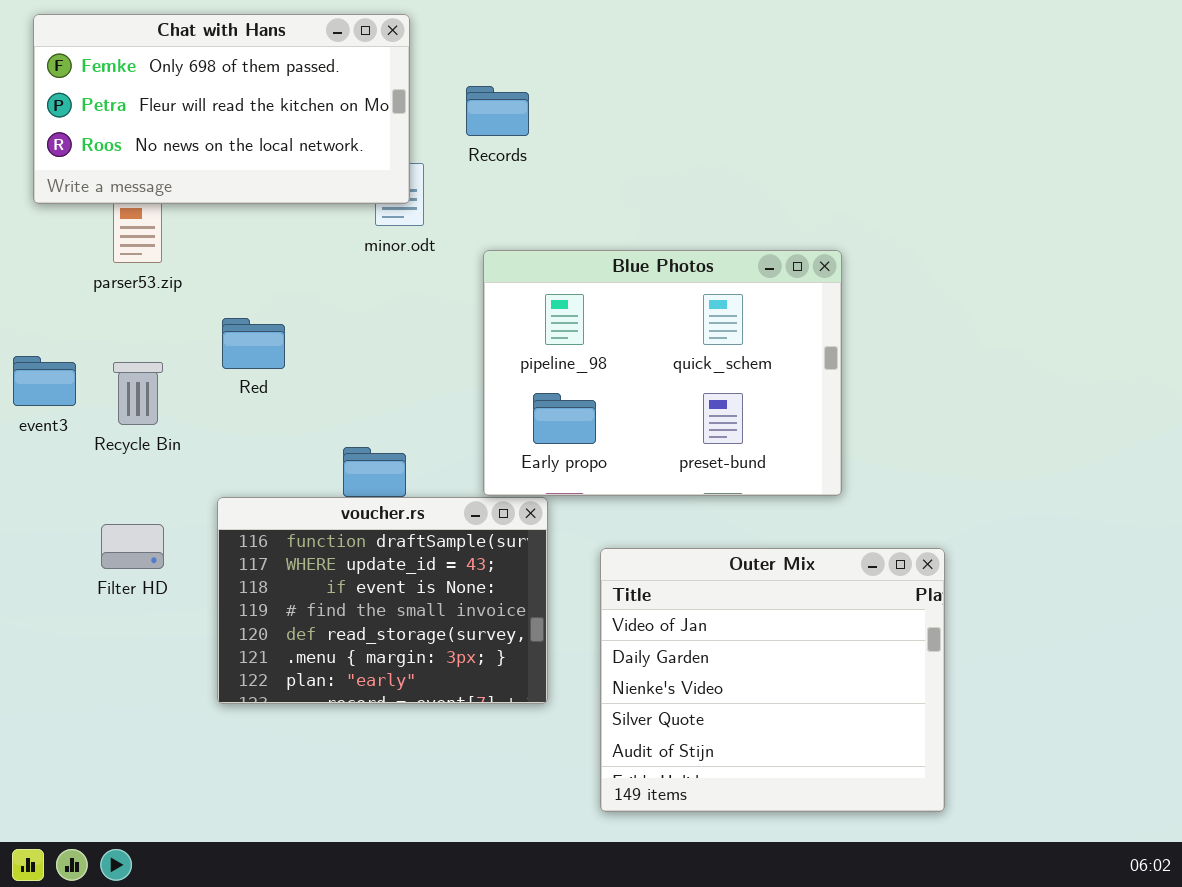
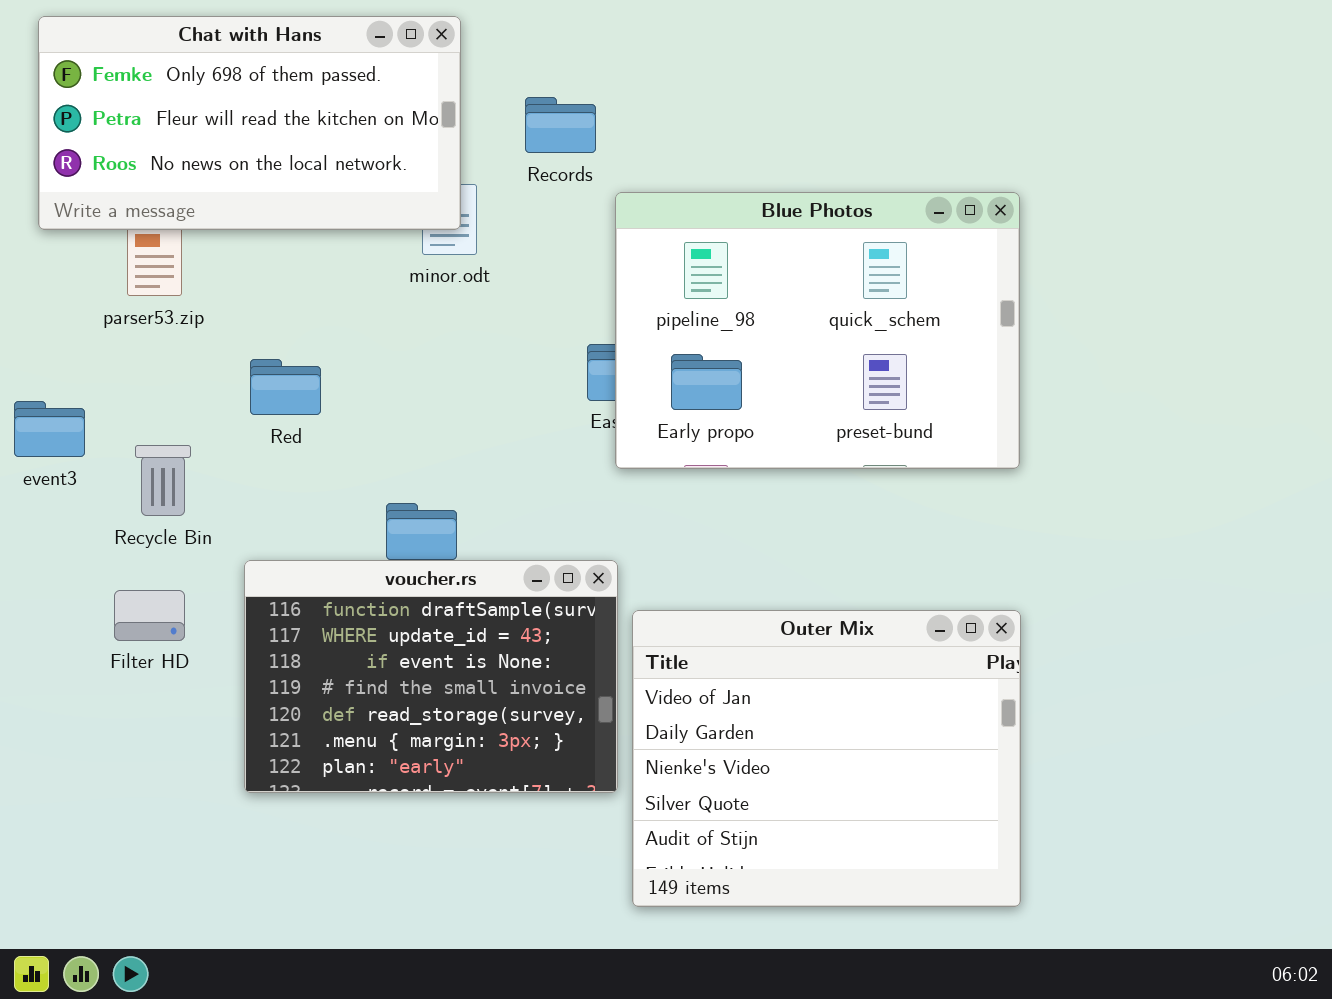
Blue Photos: [483,250,842,496] -> [615,192,1020,469], moved
Recycle Bin: [113,362,163,425] -> [135,445,191,516], moved
Outer Mix: [600,548,945,812] -> [632,610,1021,907], moved

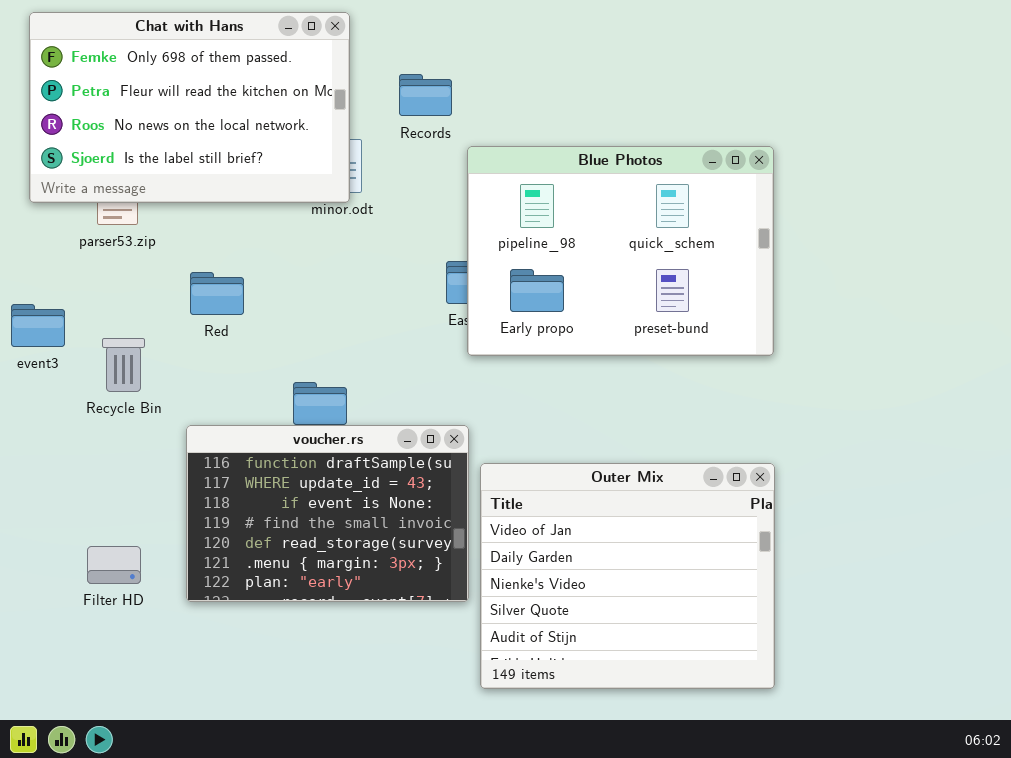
Chat with Hans: [38,16,461,230] -> [29,12,350,203], resized
Filter HD: [114,590,185,641] -> [87,546,141,584], moved

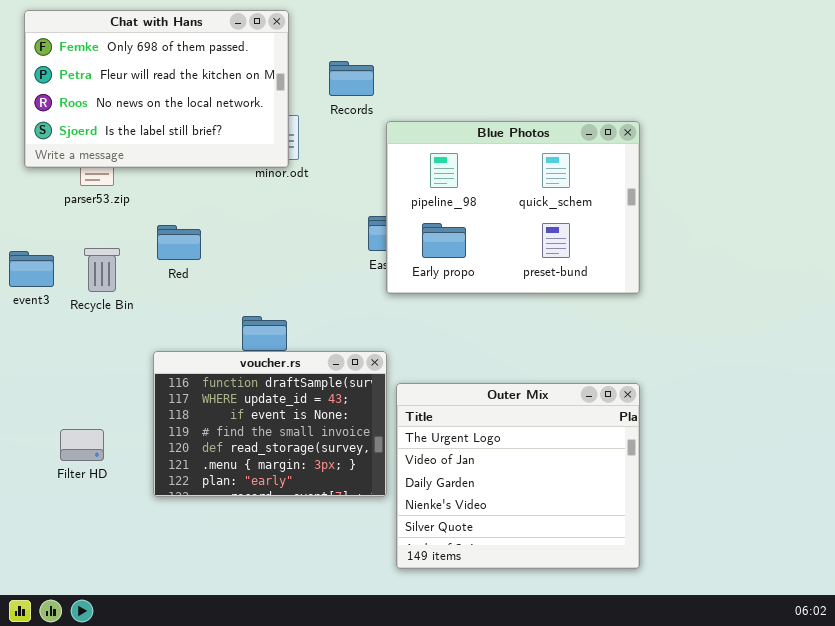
Recycle Bin: [102,338,145,392] -> [84,248,120,292], moved
Outer Mix: [480,463,775,689] -> [396,383,640,569], scrolled up 1 row
Filter HD: [87,546,141,584] -> [60,429,104,461], moved

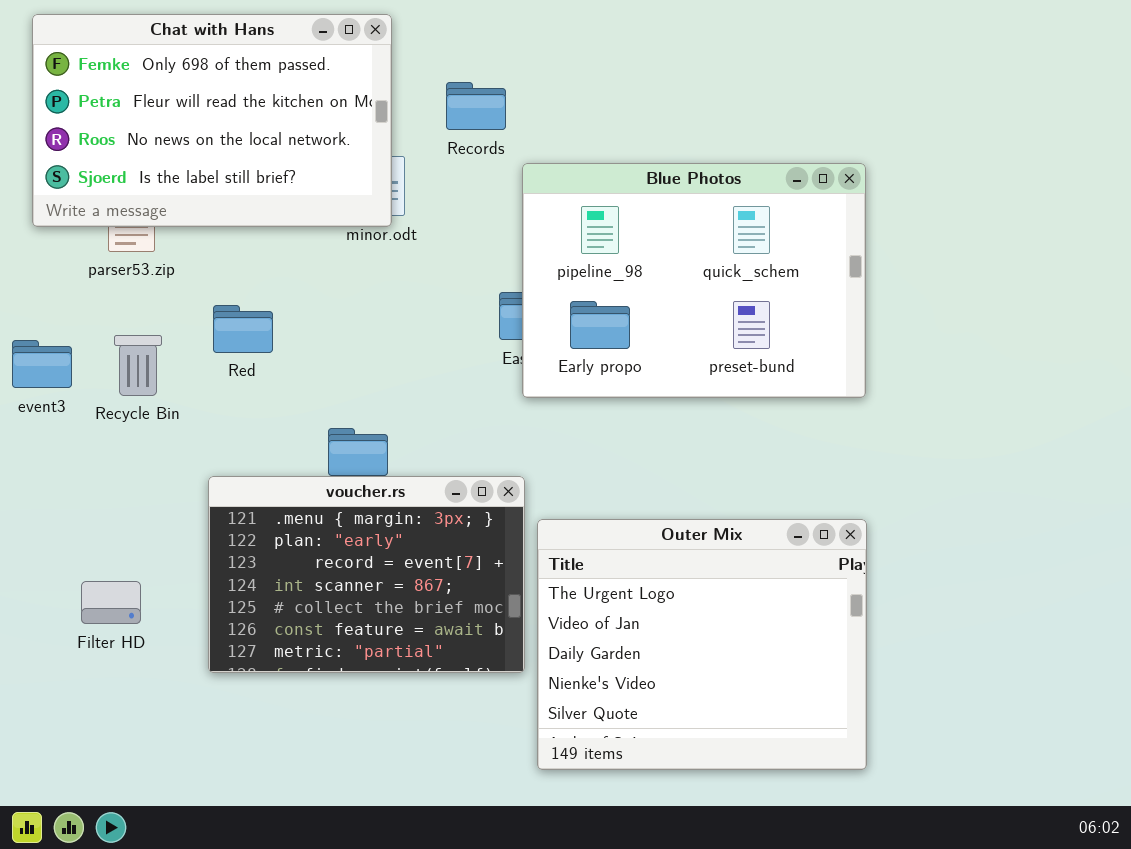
voucher.rs: [153,351,387,497] -> [208,476,525,673], scrolled down 5 rows

